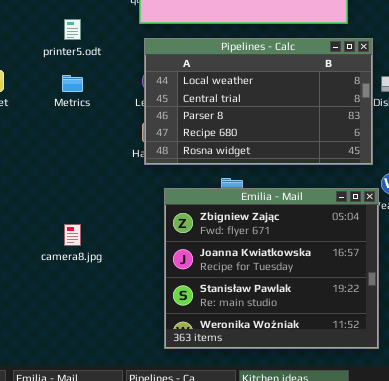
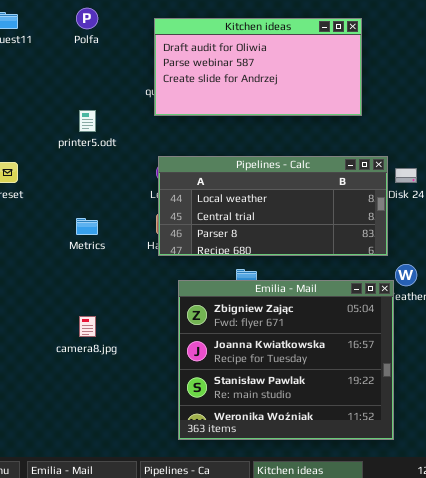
Pipelines - Calc: [144,38,373,165] -> [158,156,388,256], resized
Metrics: [62,75,83,92] -> [76,218,98,235], moved

